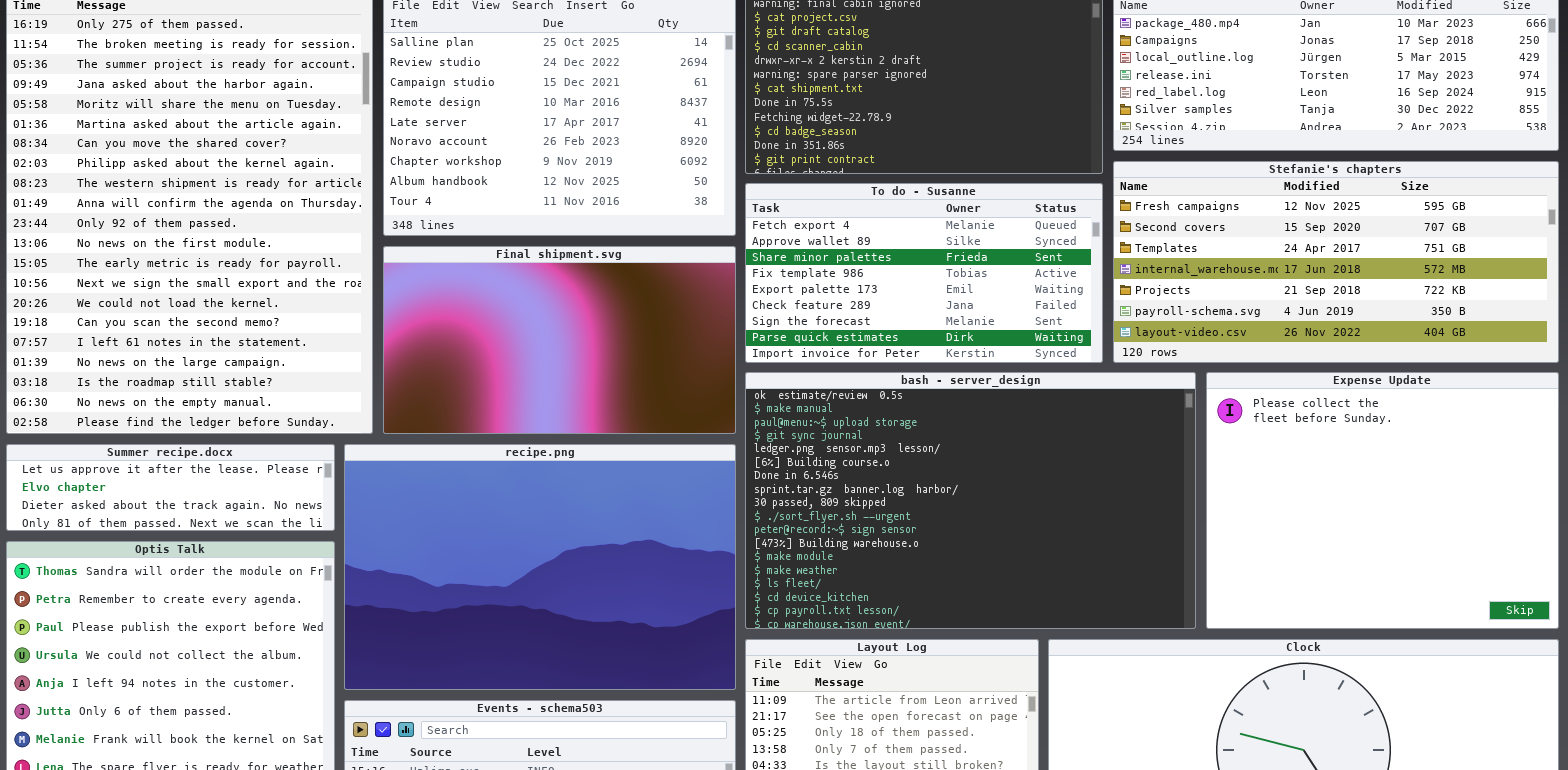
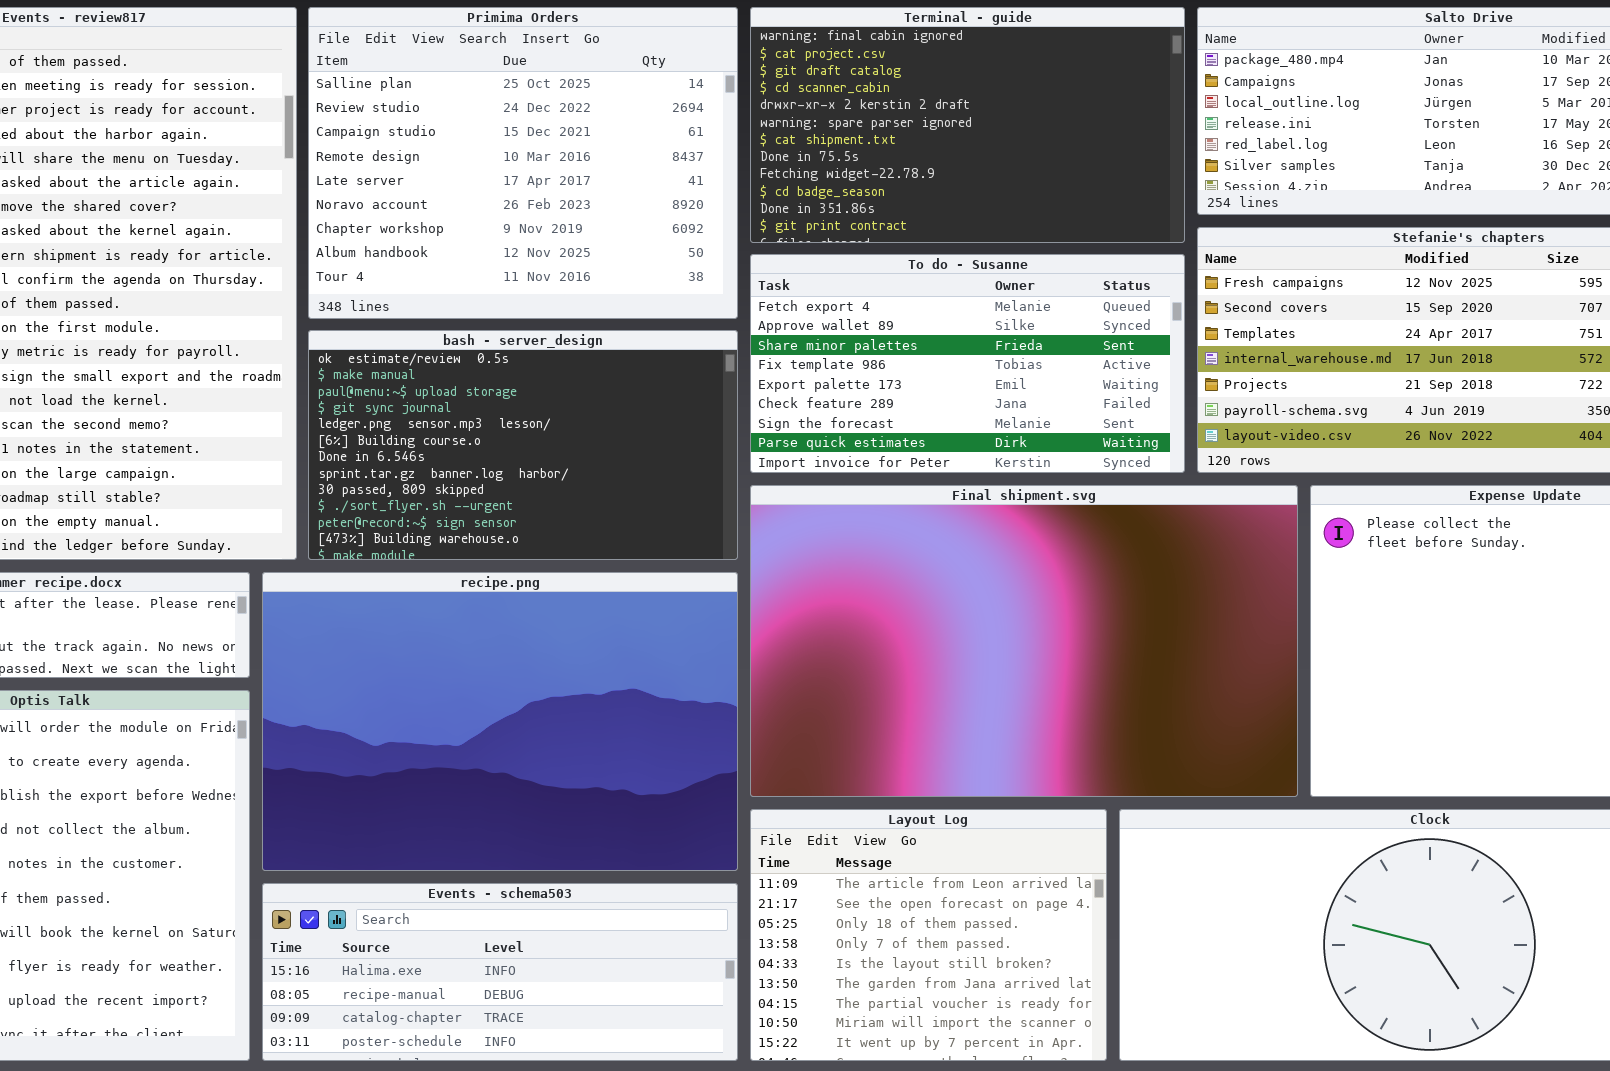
Final shipment.svg: [383,246,736,434] -> [750,485,1298,797], moved, resized
bash - server_design: [745,372,1196,629] -> [308,330,738,560], moved, resized

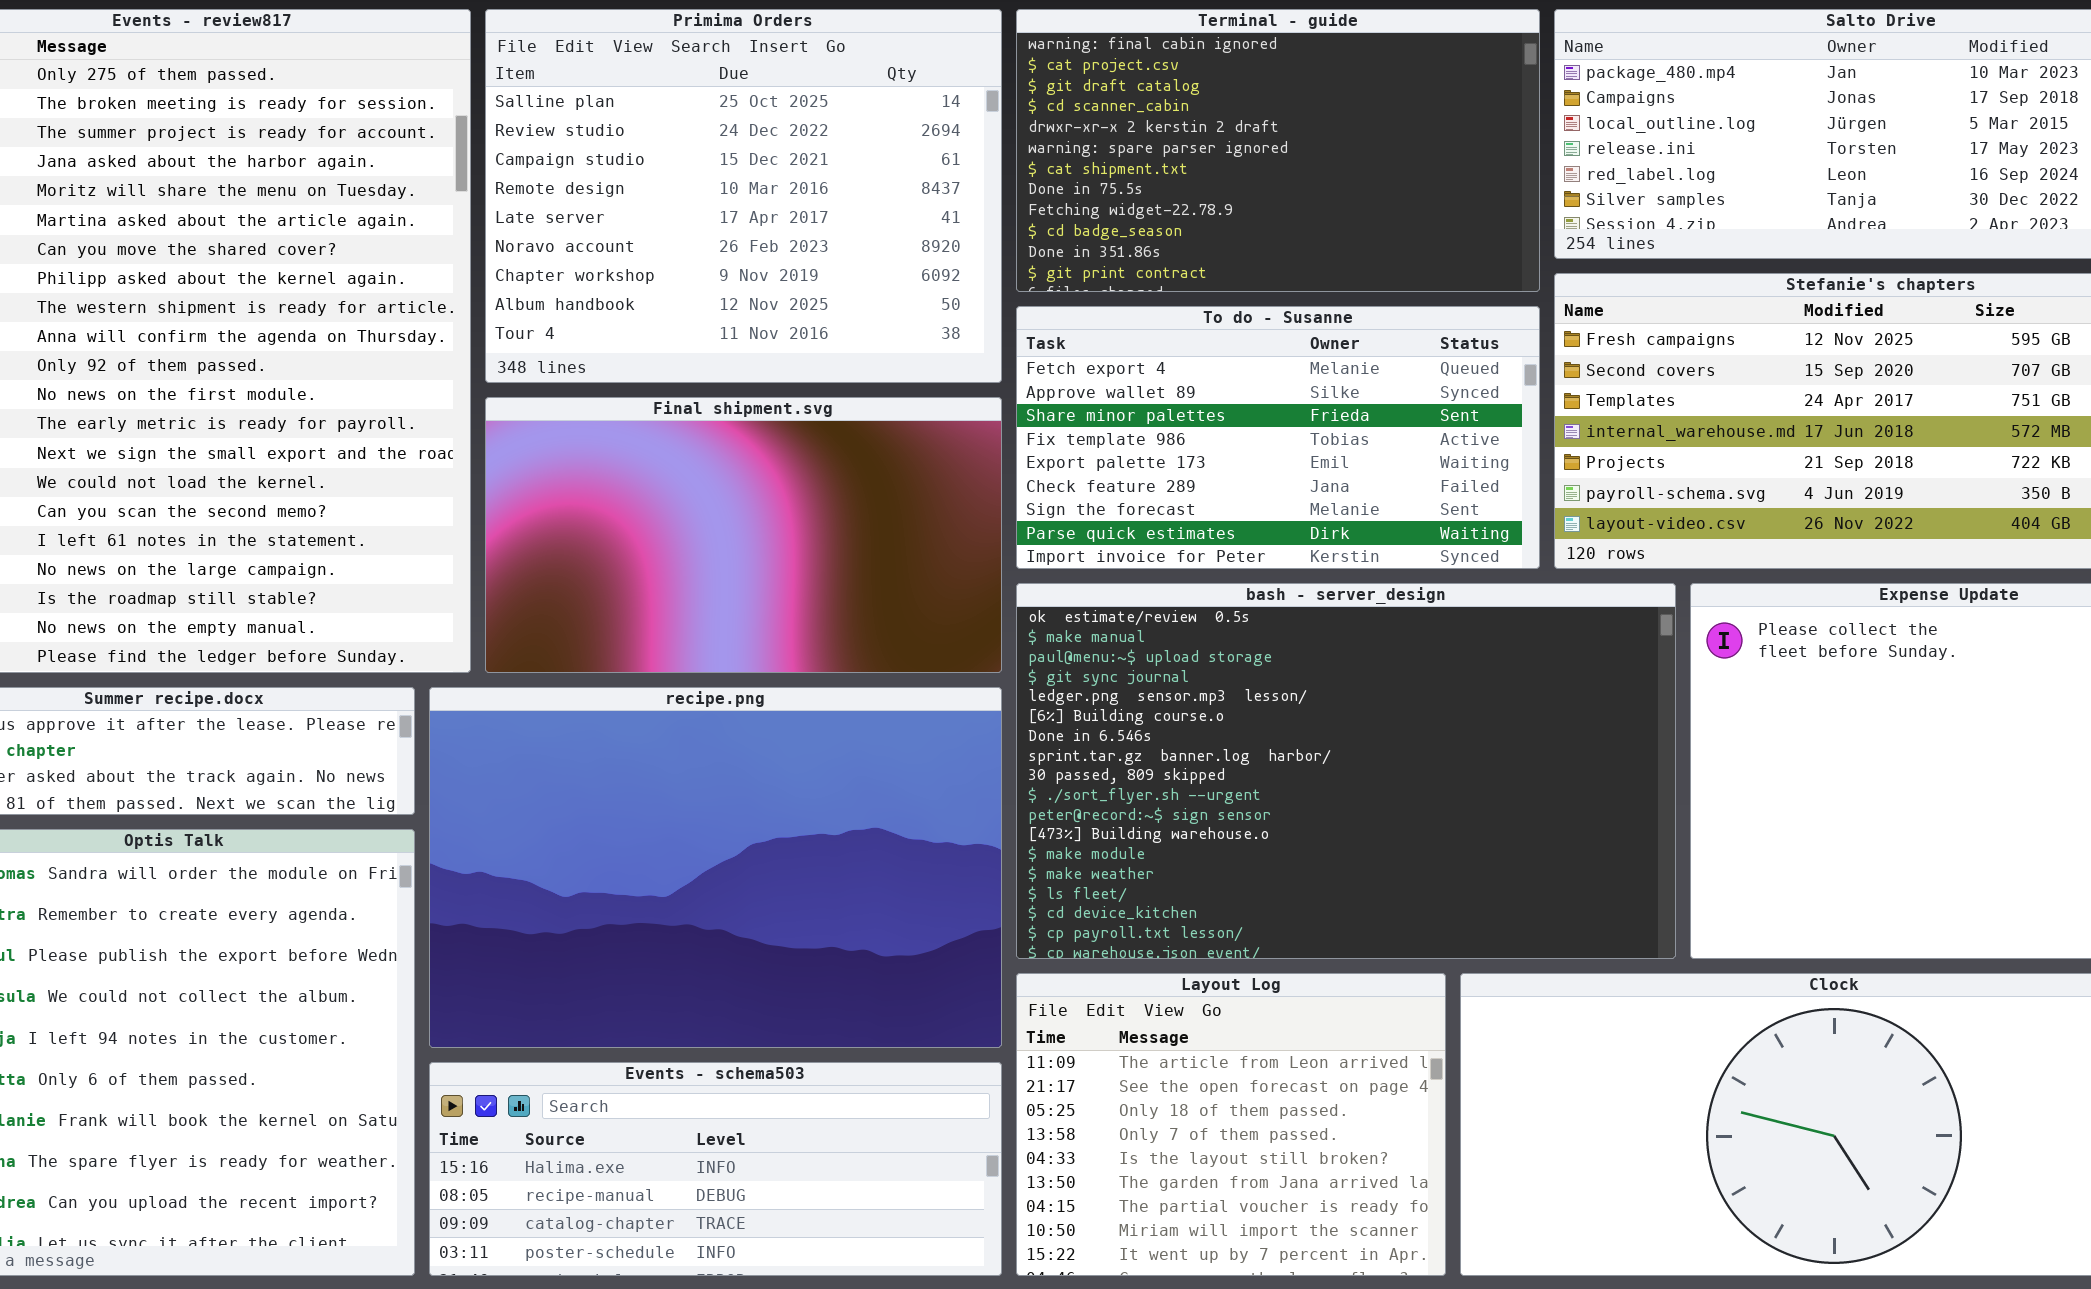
bash - server_design: [308,330,738,560] -> [1016,583,1676,959], moved, resized
Final shipment.svg: [750,485,1298,797] -> [485,397,1002,673], moved, resized

